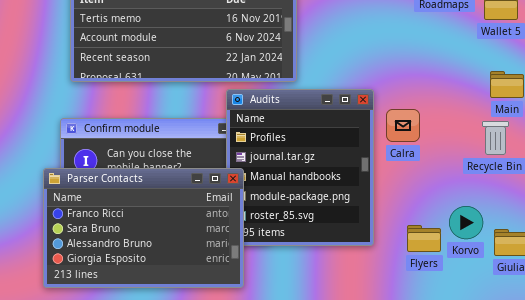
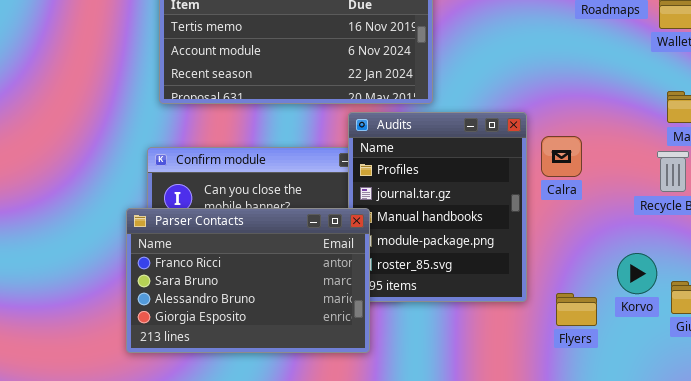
Flyers: [407,225,441,252] -> [556,293,597,326], moved

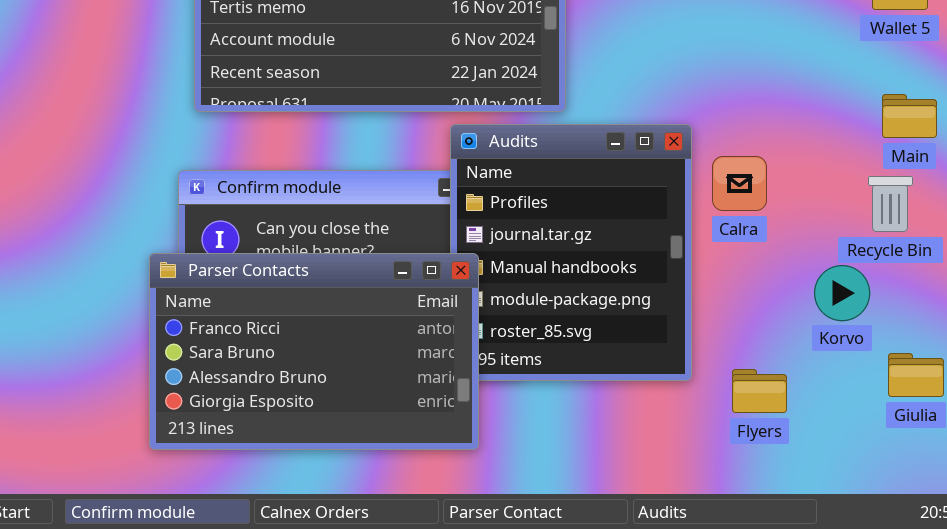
Korvo: [617,253,657,294] -> [814,265,870,321], moved

